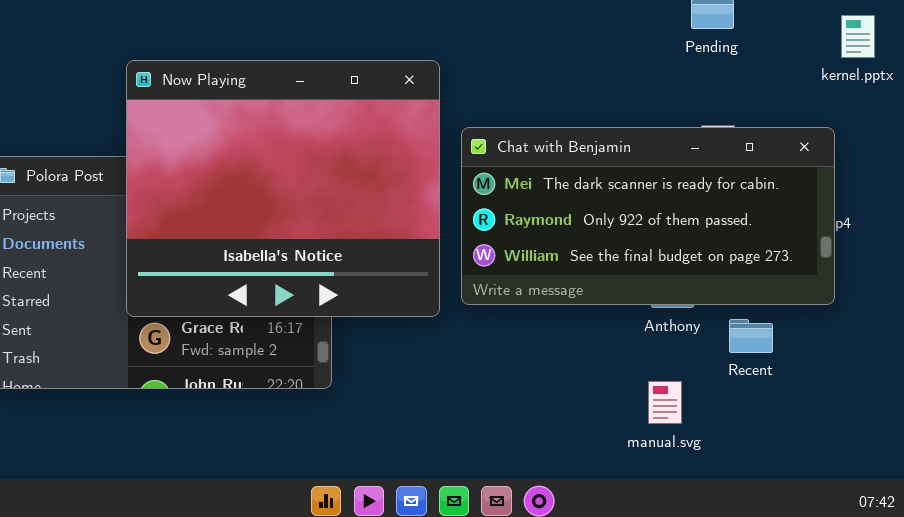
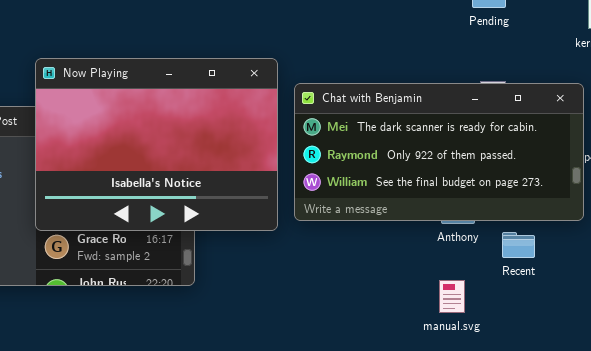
Now Playing: [126,60,440,317] -> [35,58,278,231], resized

